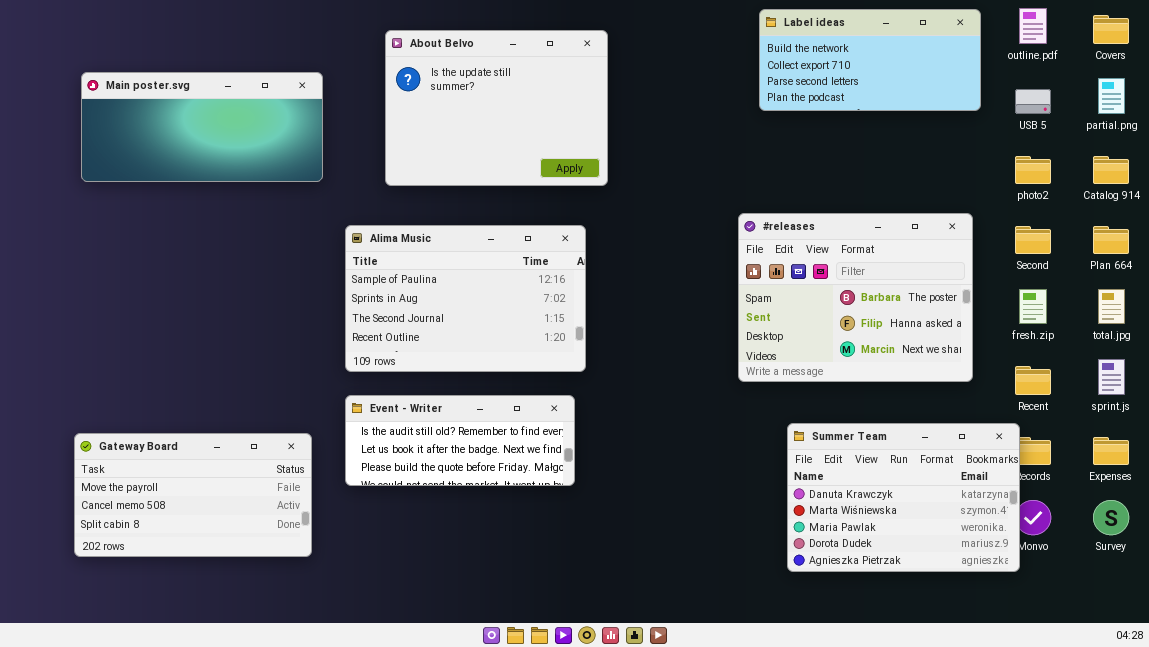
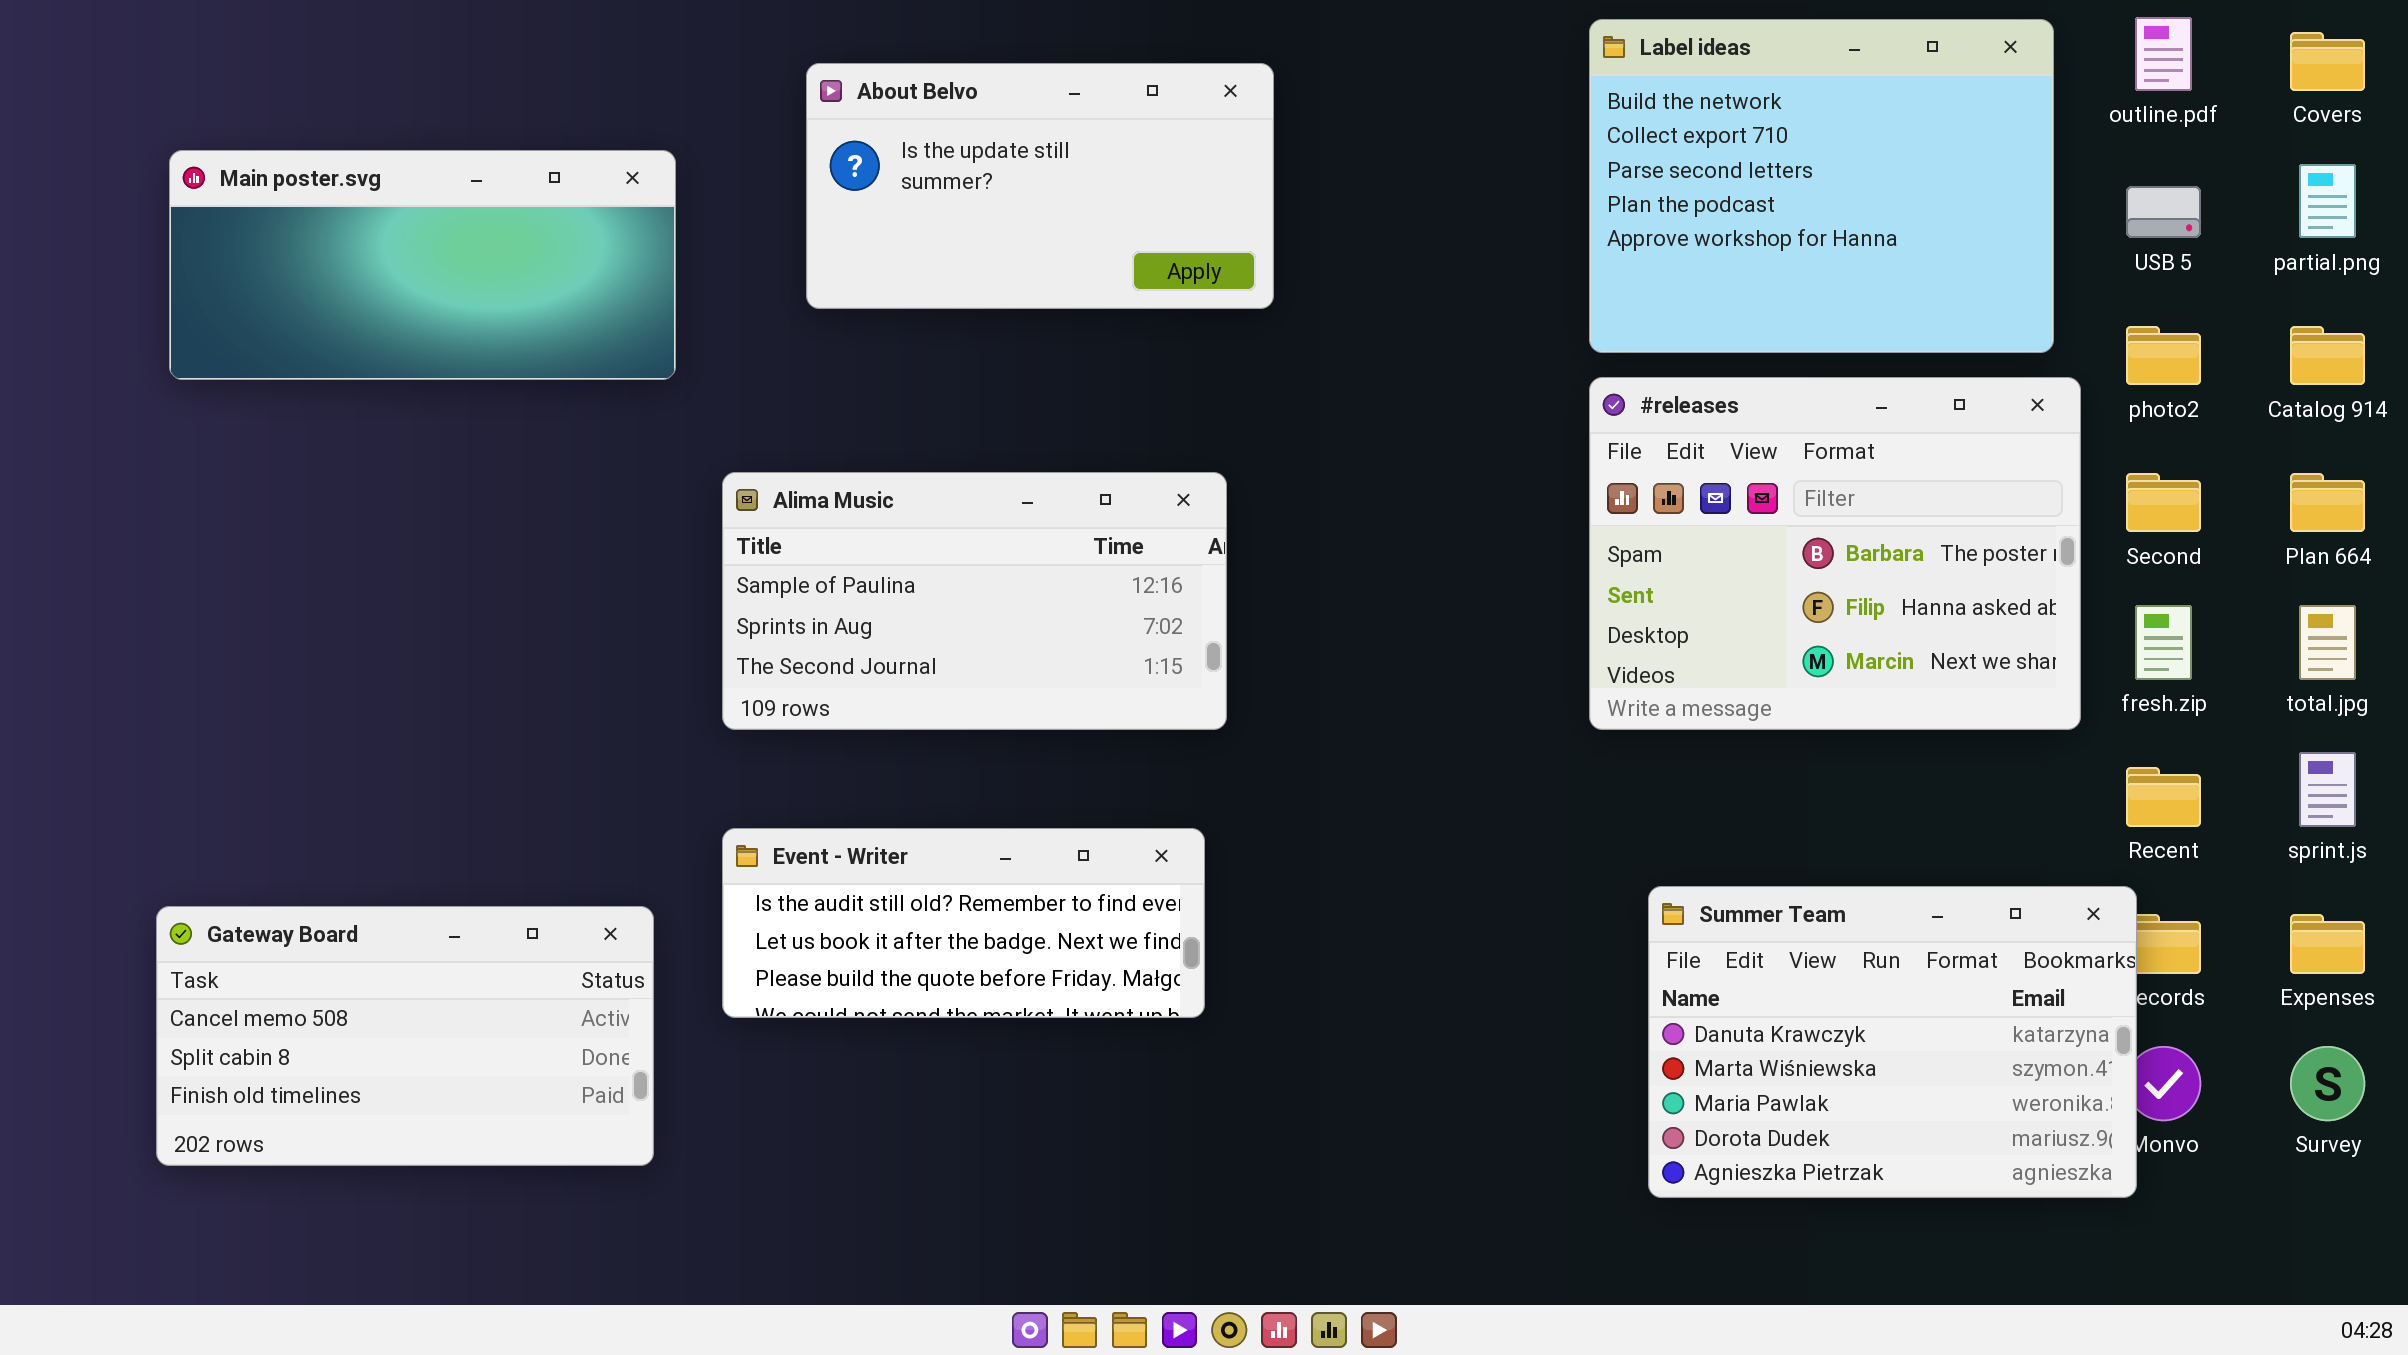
Label ideas: [759,9,981,111] -> [1589,19,2054,353], resized
About Belvo: [385,30,608,186] -> [806,63,1274,309], resized
#releases: [738,213,973,382] -> [1589,377,2081,730], moved
Alima Music: [345,225,586,372] -> [722,472,1227,730], resized
Gateway Board: [74,433,312,557] -> [156,906,654,1166], scrolled down 1 row

